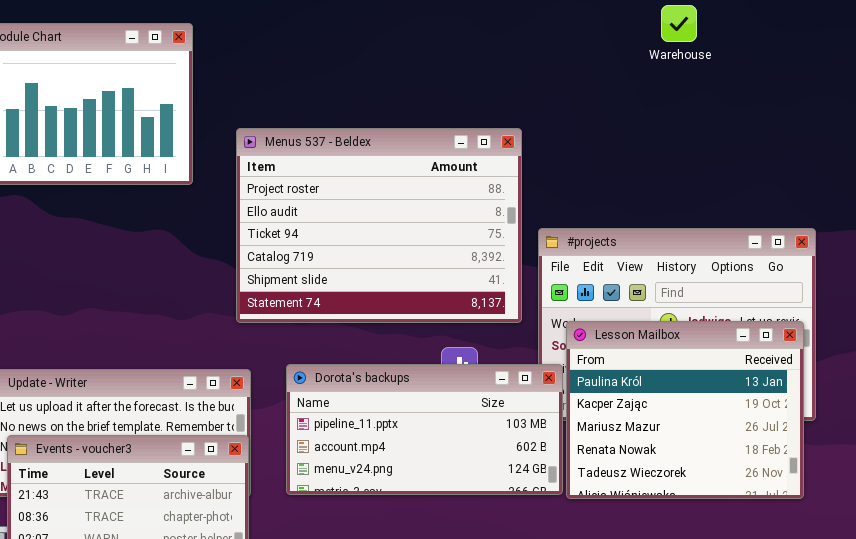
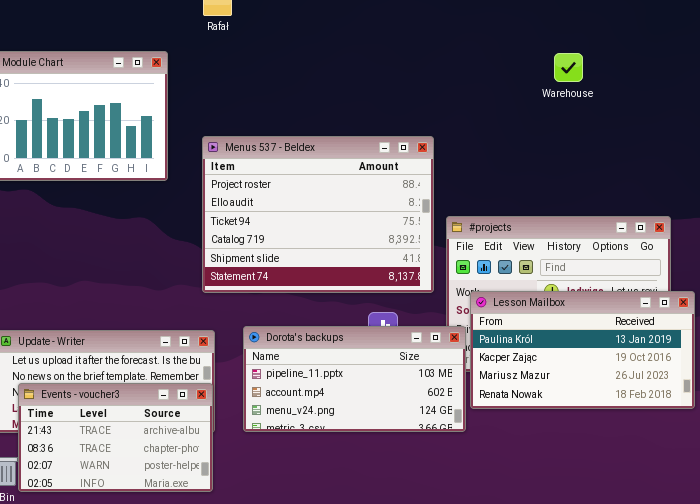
Warehouse: [661,5,697,42] -> [554,53,583,82], moved
Lesson Mailbox: [566,321,804,499] -> [470,291,695,409], resized

